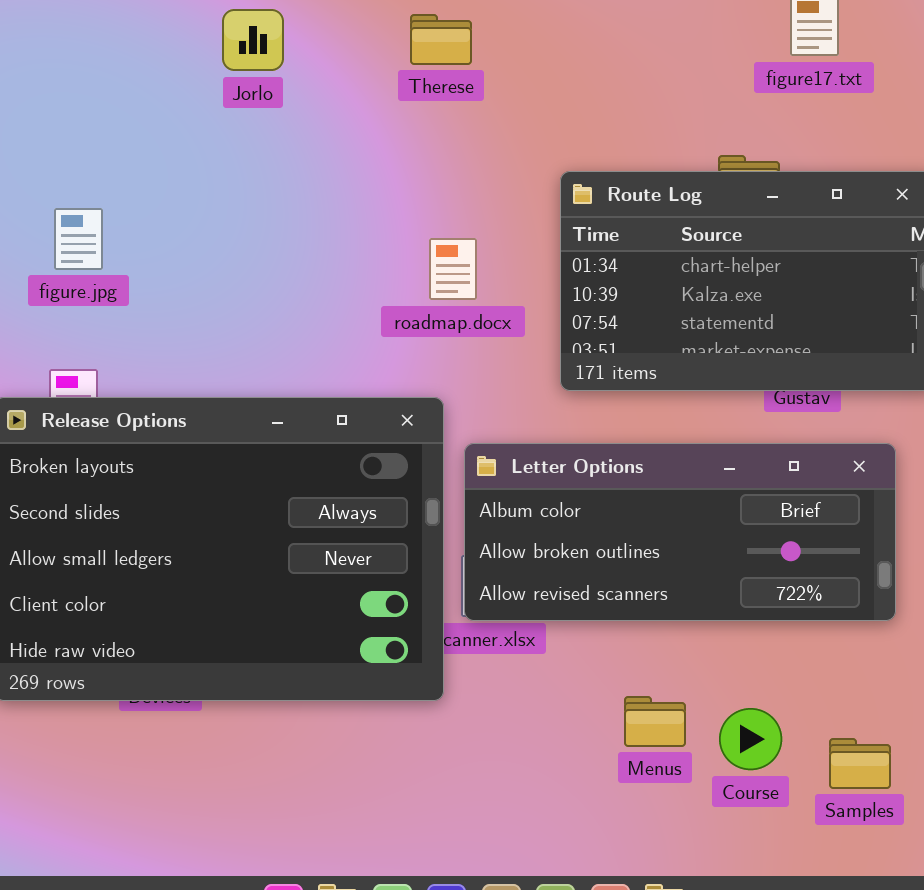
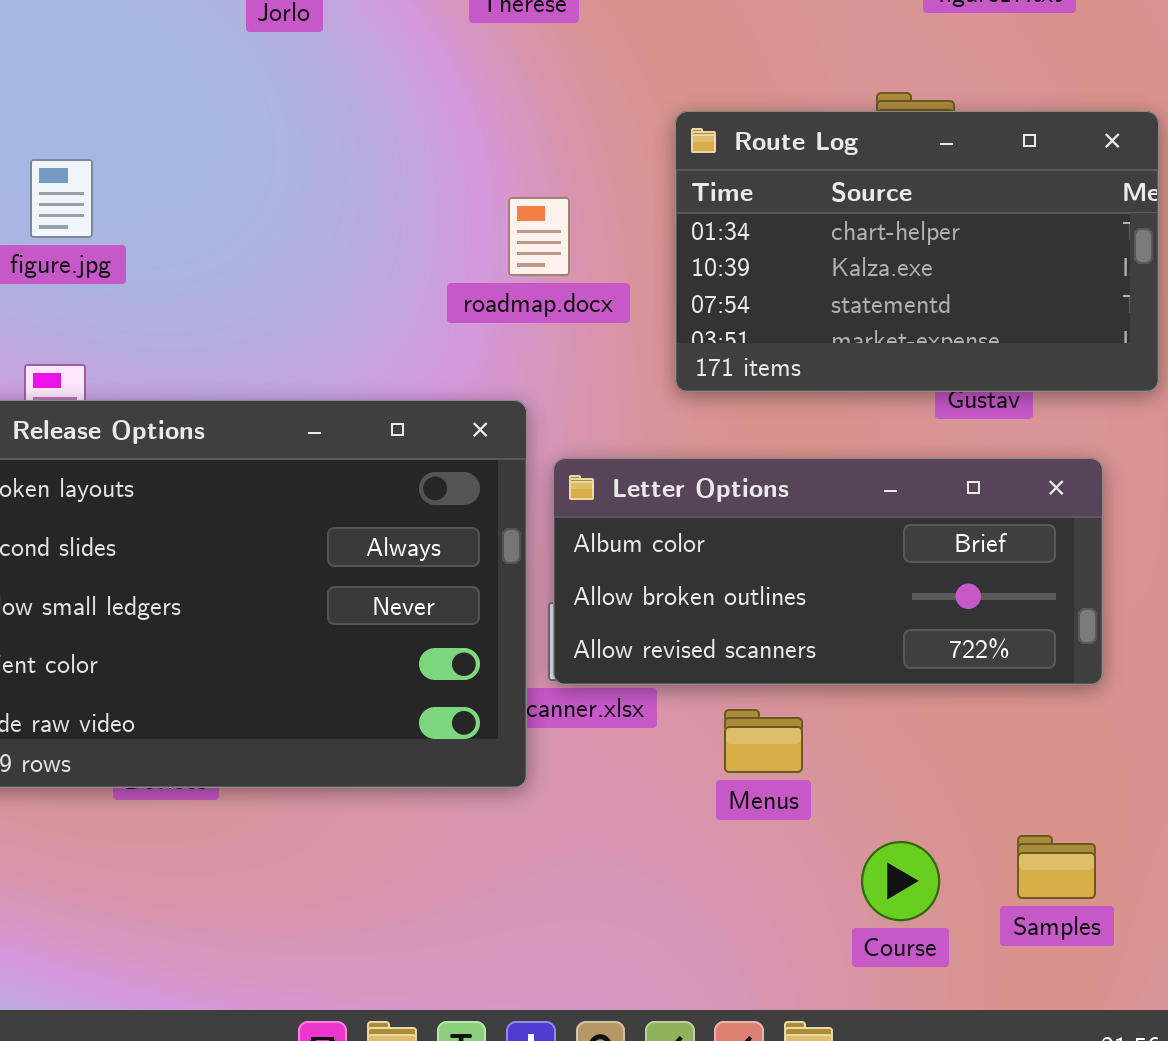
Menus: [624,696,686,747] -> [724,709,803,773], moved
Course: [719,708,782,770] -> [861,841,940,921], moved

